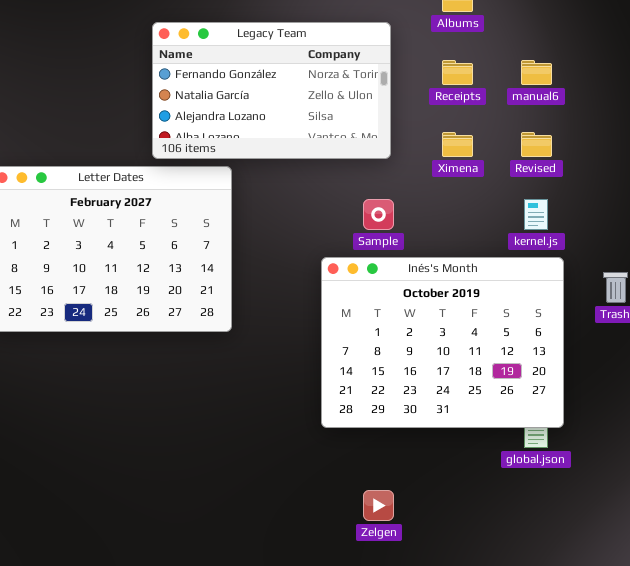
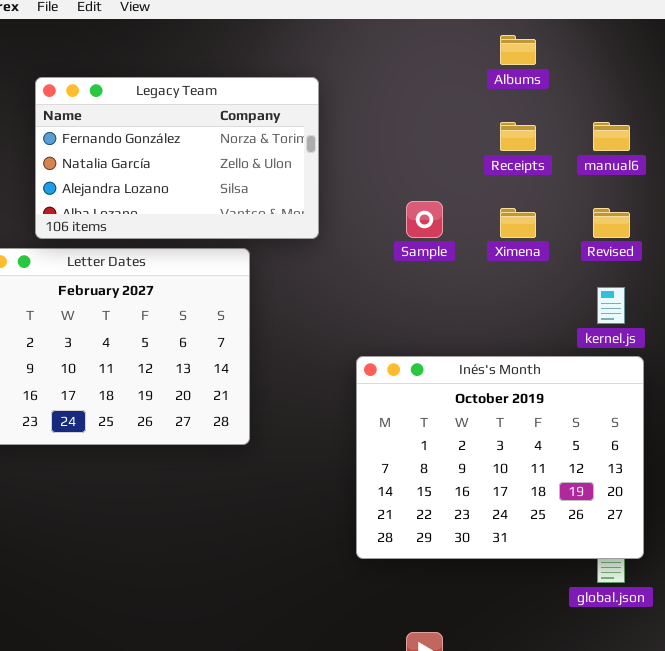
Legacy Team: [152,22,391,159] -> [35,77,319,239], moved
Sample: [363,199,394,230] -> [406,201,443,238], moved

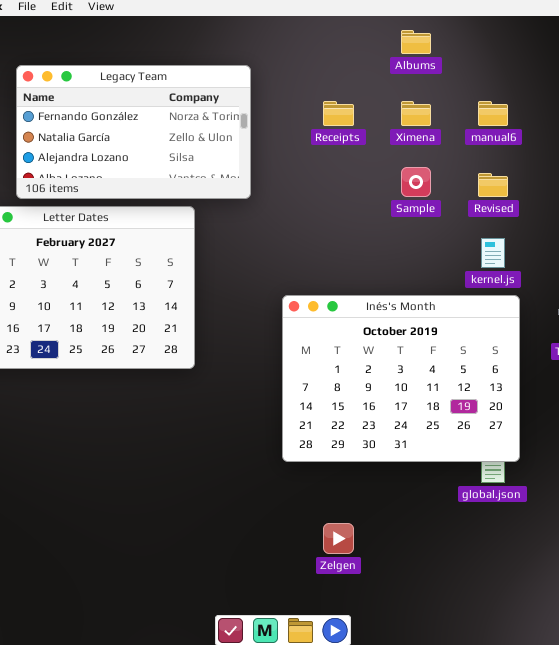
Receipts: [500,122,536,151] -> [323,101,354,126], moved
Sample: [406,201,443,238] -> [401,167,431,197], moved
Ximena: [500,208,536,238] -> [401,101,431,126], moved

